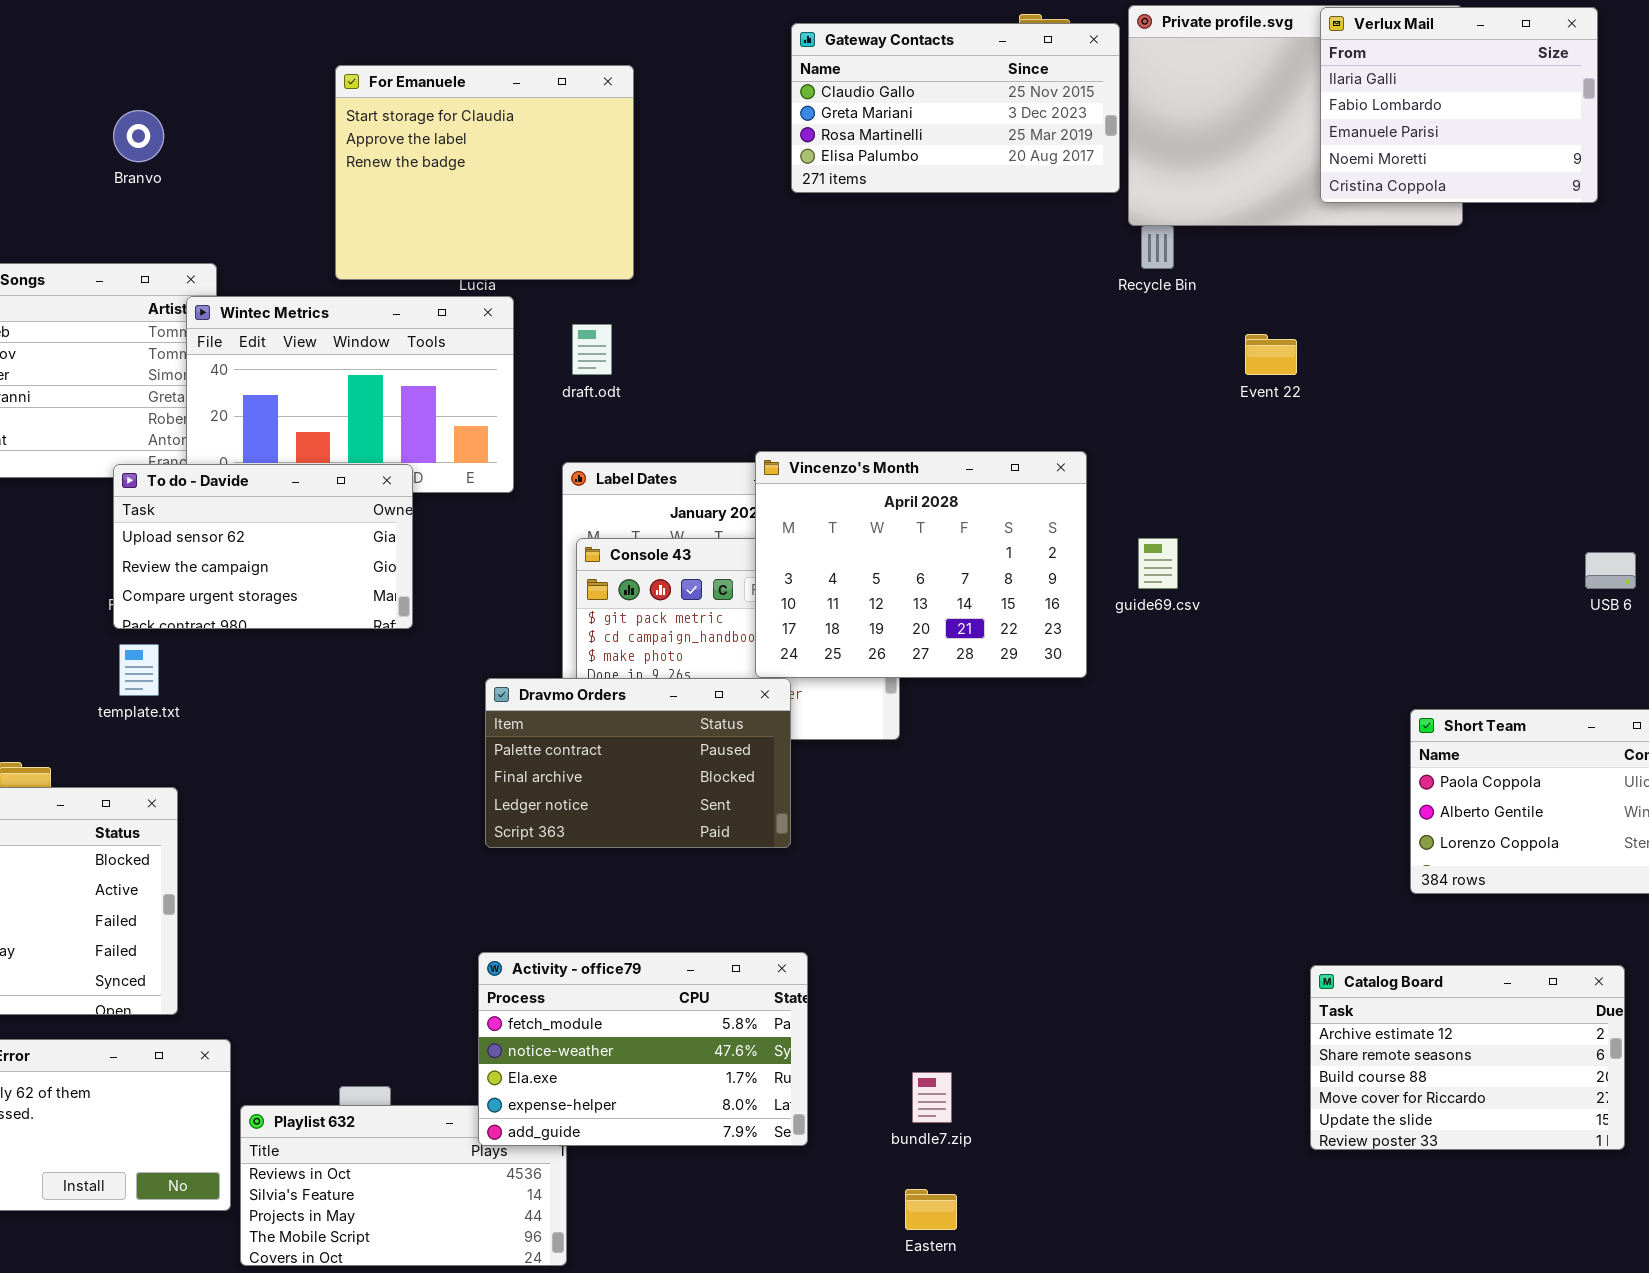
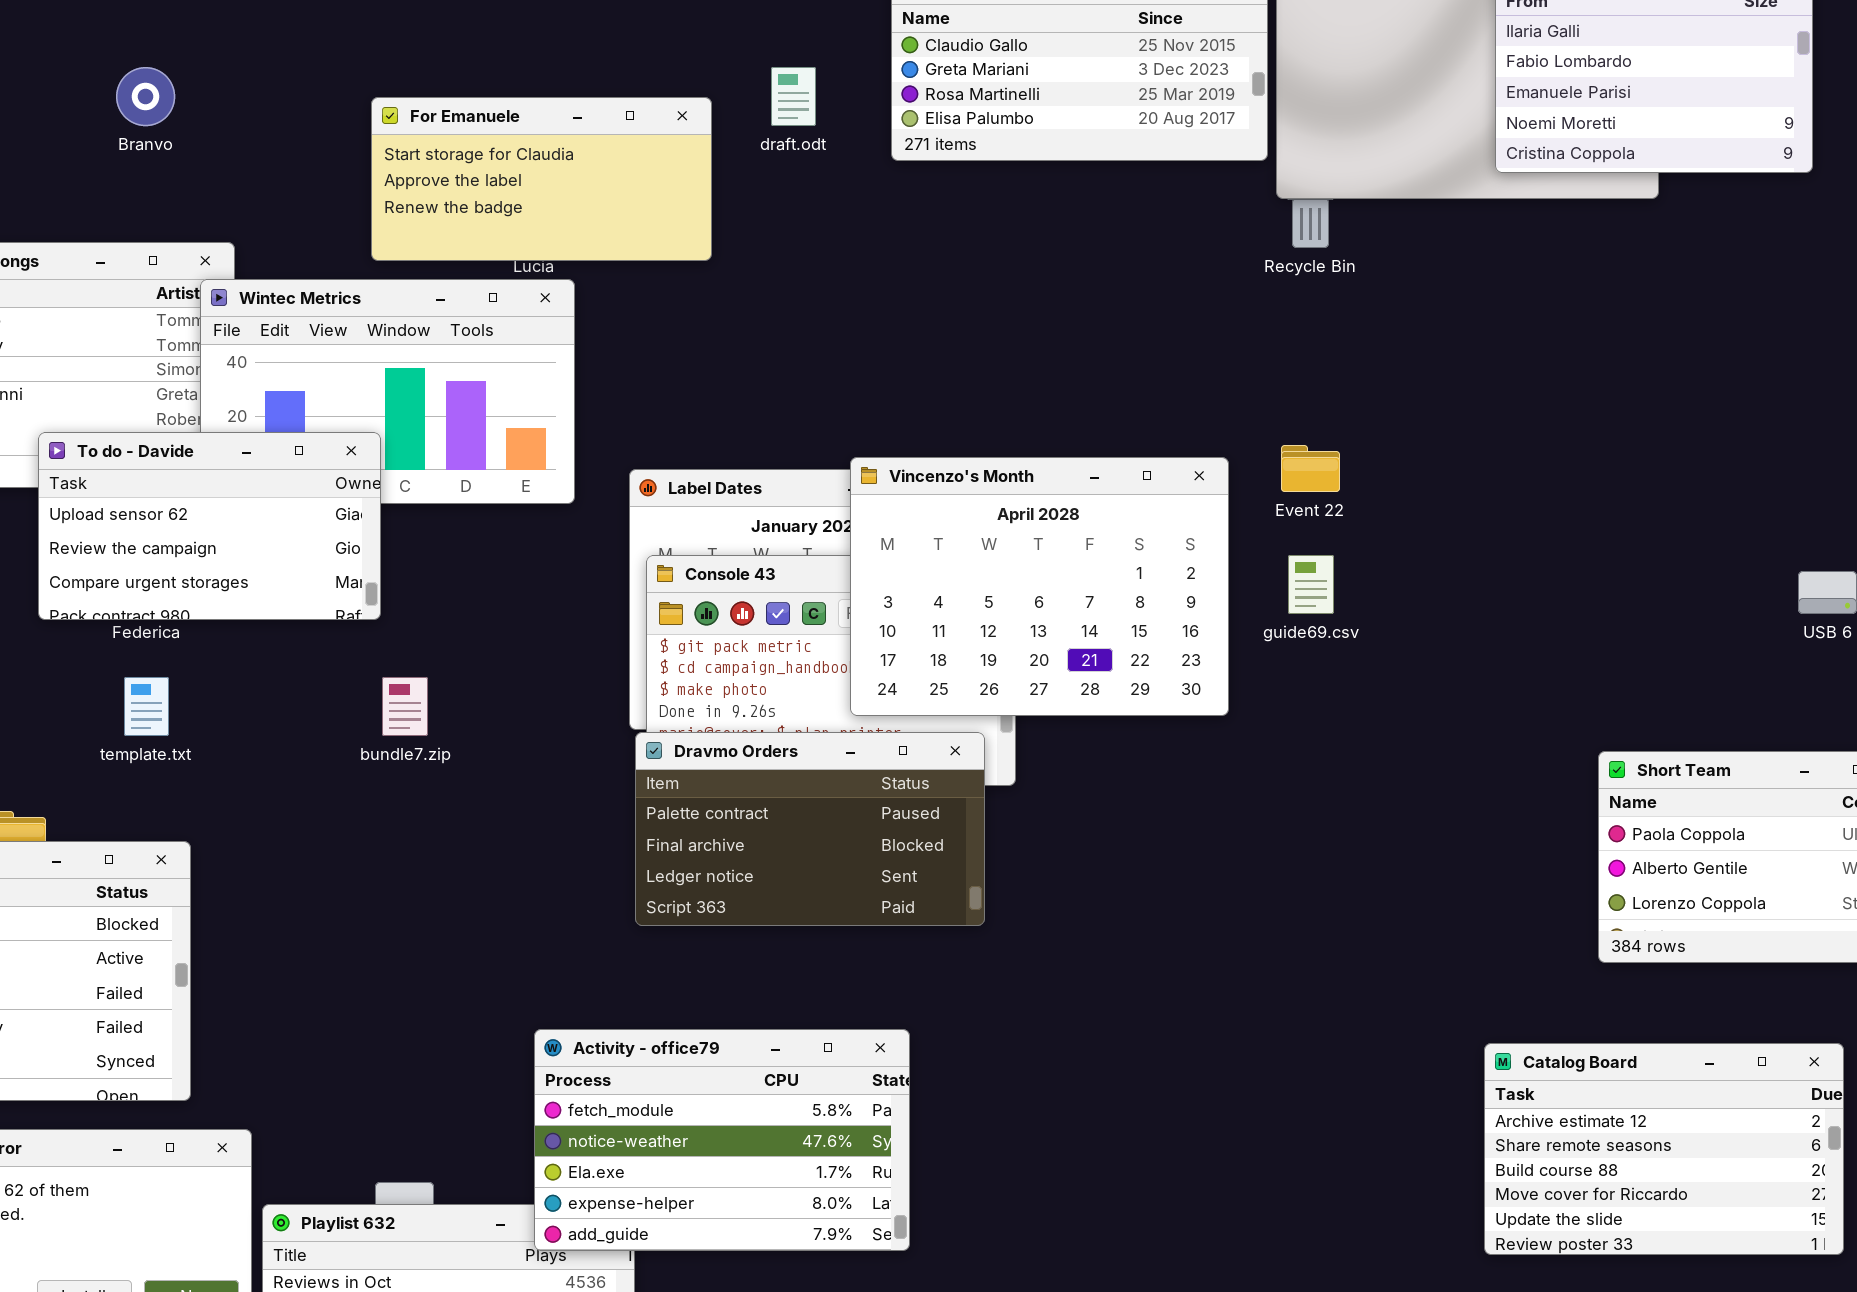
For Emanuele: [335,65,634,280] -> [371,97,712,261], resized
draft.odt: [572,324,612,375] -> [771,67,816,126], moved
Event 22: [1245,334,1297,375] -> [1281,445,1340,492], moved
To do - Davide: [113,464,413,629] -> [38,432,381,620], moved
Dravmo Orders: [485,678,791,848] -> [635,732,985,926], moved
bundle7.zip: [912,1072,952,1123] -> [382,677,428,736], moved

